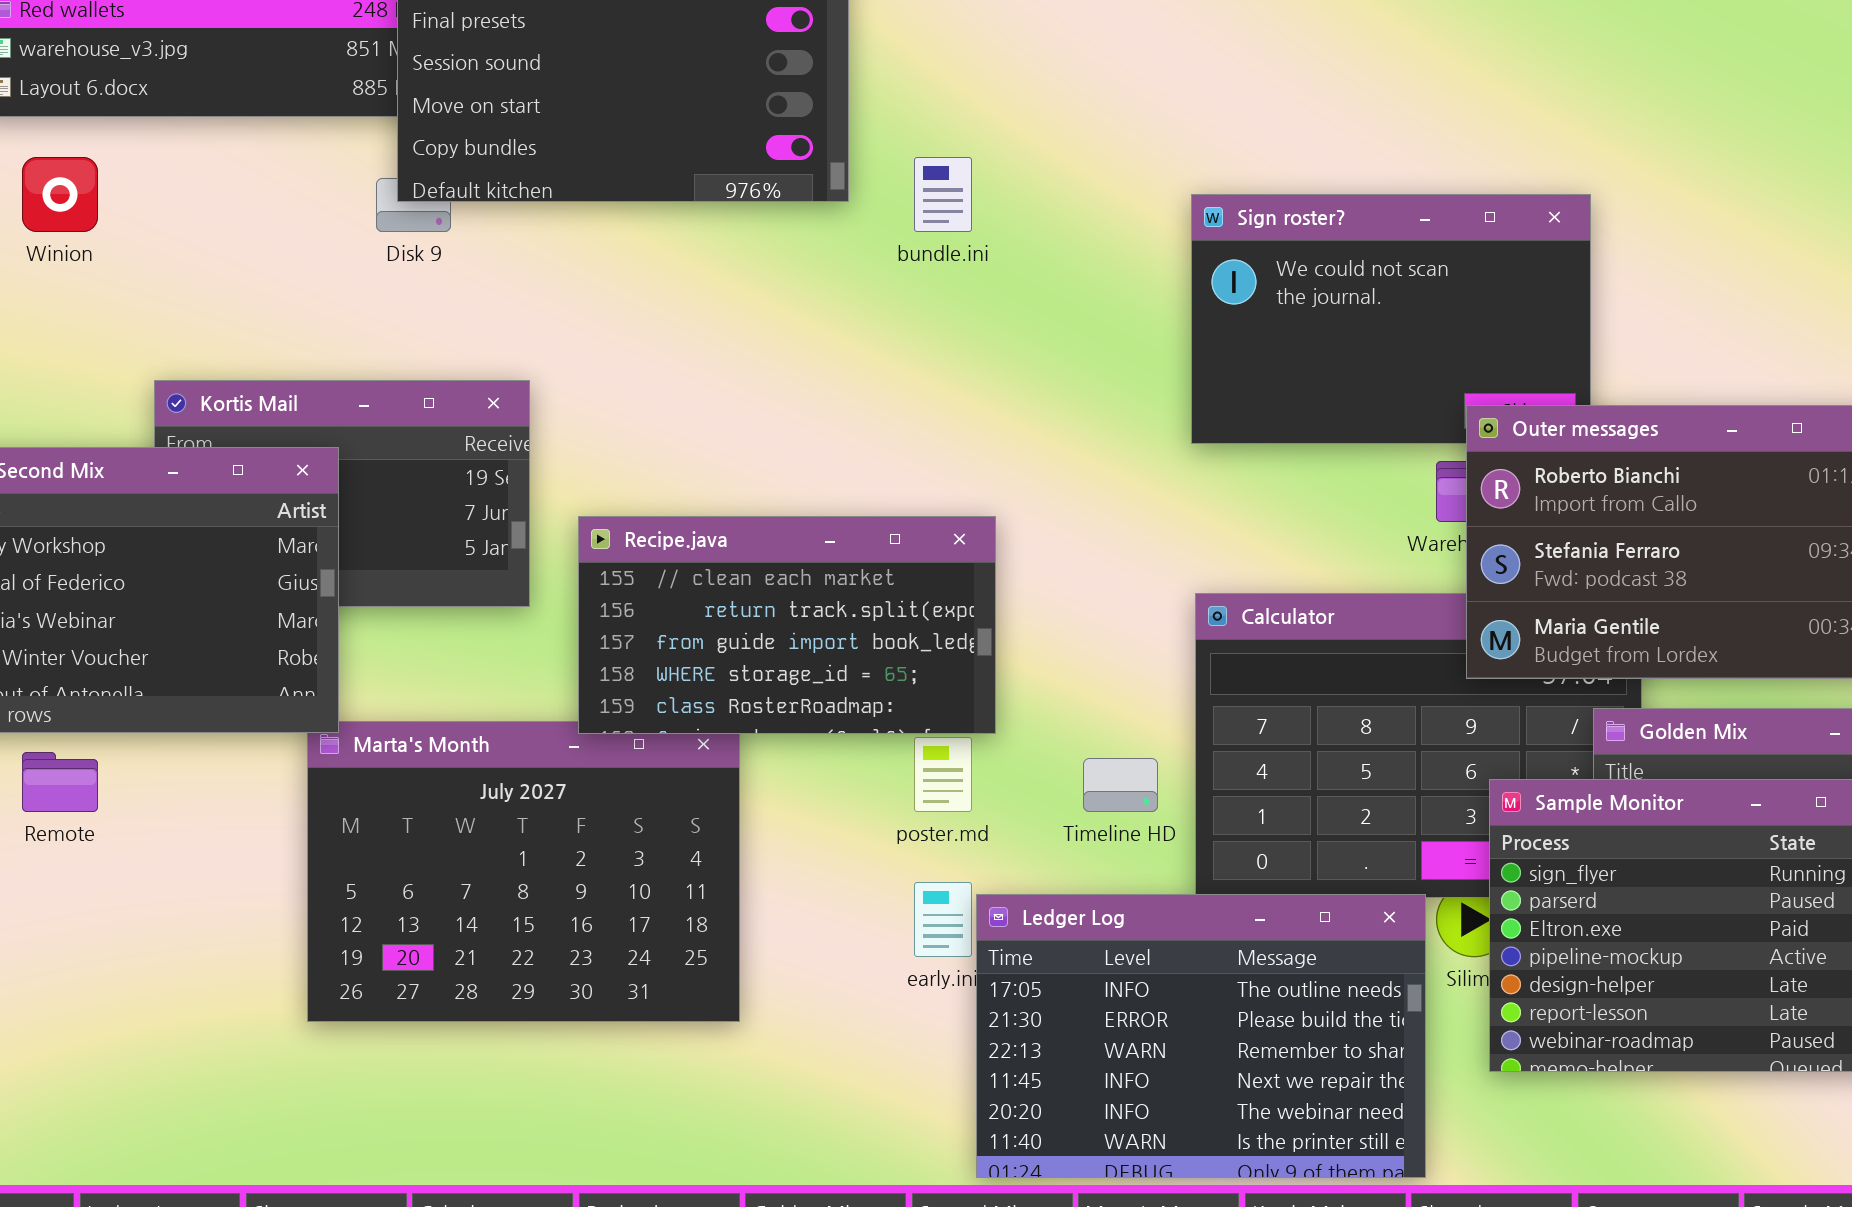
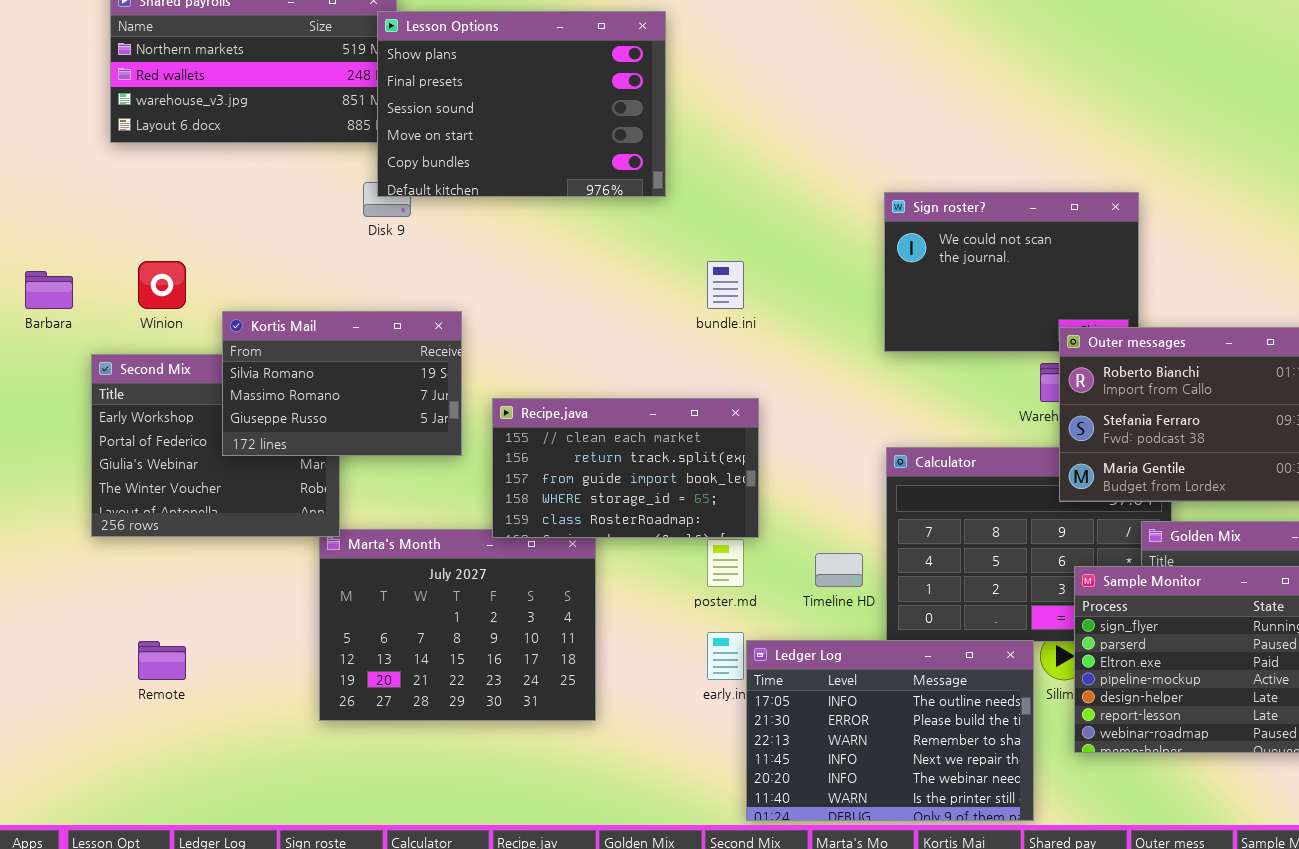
Winion: [22,157,98,232] -> [138,261,186,309], moved
bundle.ini: [914,157,972,232] -> [707,261,744,309], moved
Kortis Mail: [154,380,530,607] -> [222,311,462,456], raised
Remote: [22,752,98,812] -> [138,641,186,680], moved

